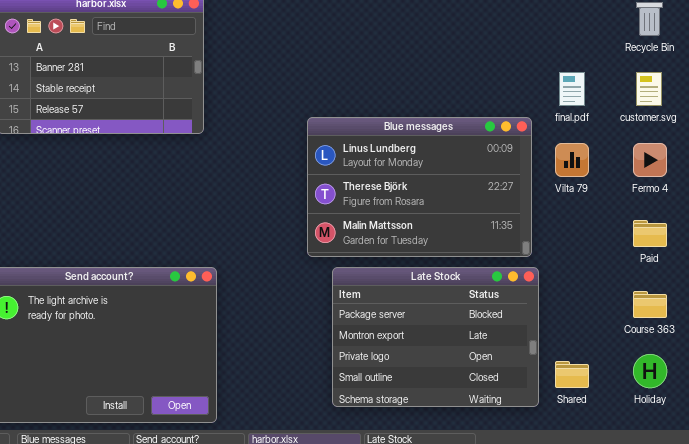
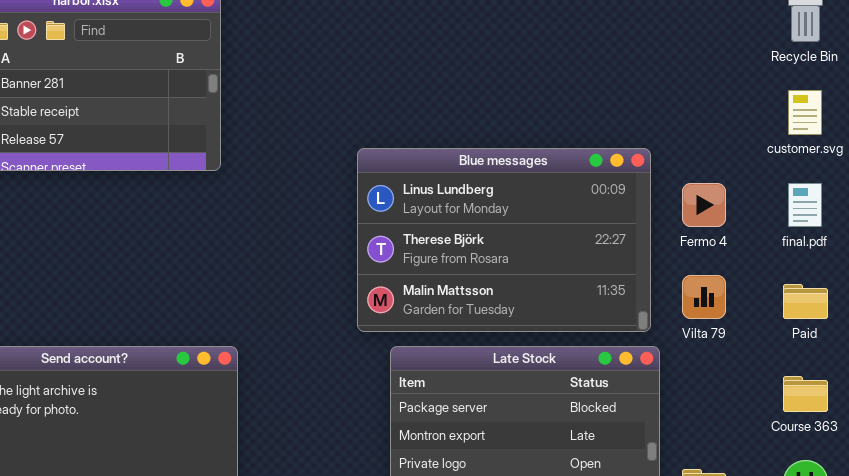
final.pdf: [559,72,585,106] -> [788,183,822,227], moved
Vilta 79: [555,143,589,177] -> [682,275,726,319], moved
Fermo 4: [633,143,667,177] -> [682,183,726,227], moved

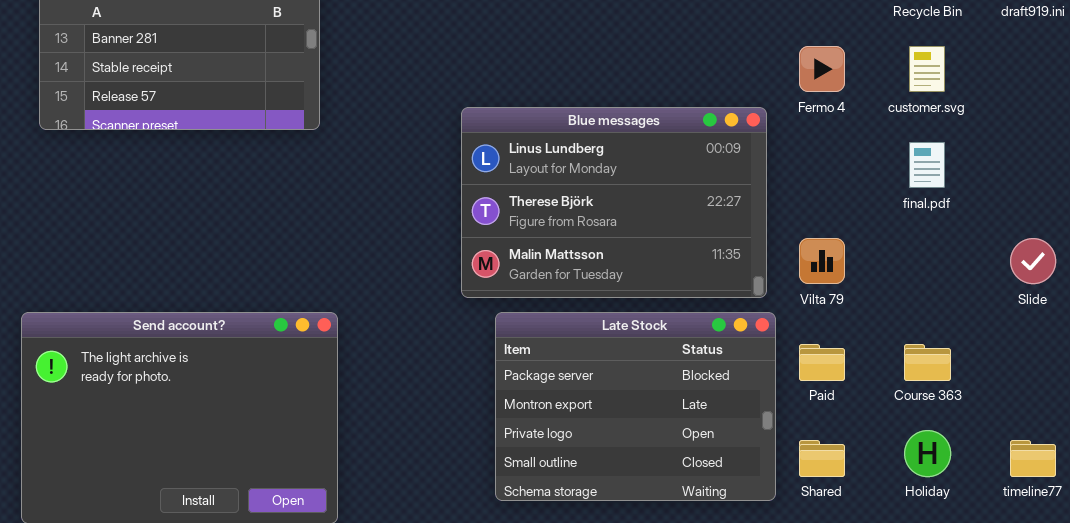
Fermo 4: [682,183,726,227] -> [799,46,845,92], moved
Paid: [783,284,828,319] -> [799,344,845,381], moved

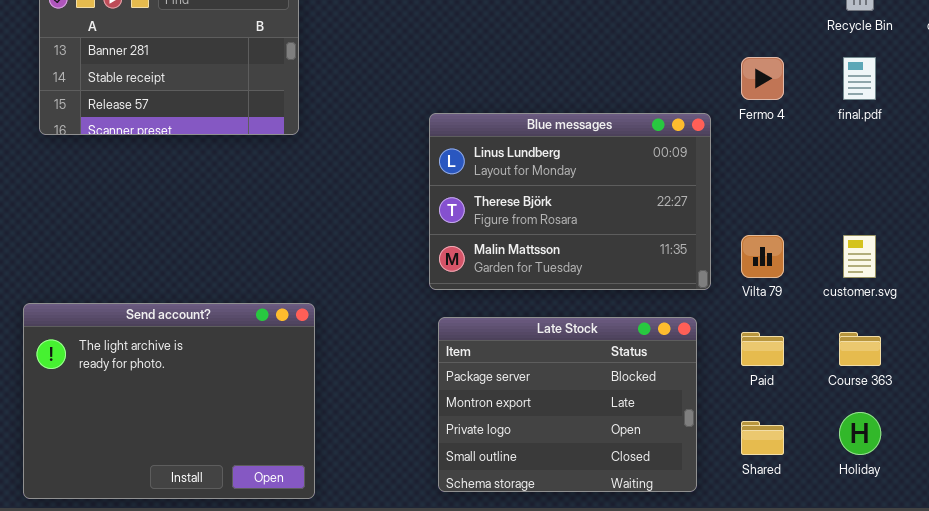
customer.svg: [909,46,945,92] -> [843,235,876,278], moved
final.pdf: [909,142,945,188] -> [843,57,876,100], moved
Late Stock: [495,312,776,501] -> [438,317,697,492], moved

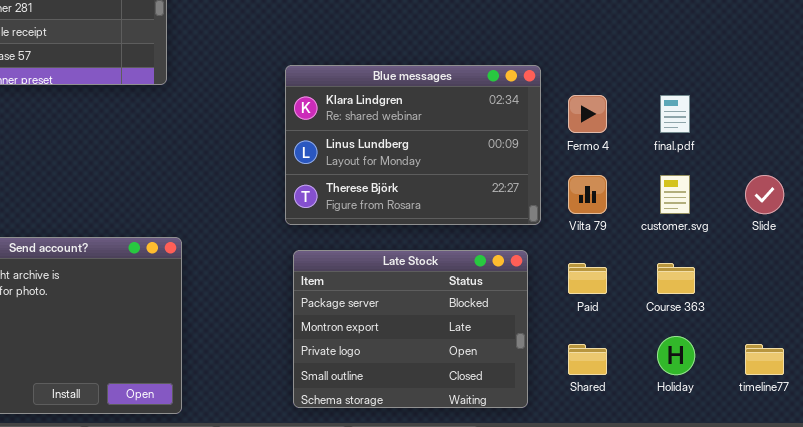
Fermo 4: [741,57,784,100] -> [568,95,607,133], moved
final.pdf: [843,57,876,100] -> [660,95,690,133], moved
Blue messages: [429,113,711,290] -> [285,65,541,225], scrolled up 1 row

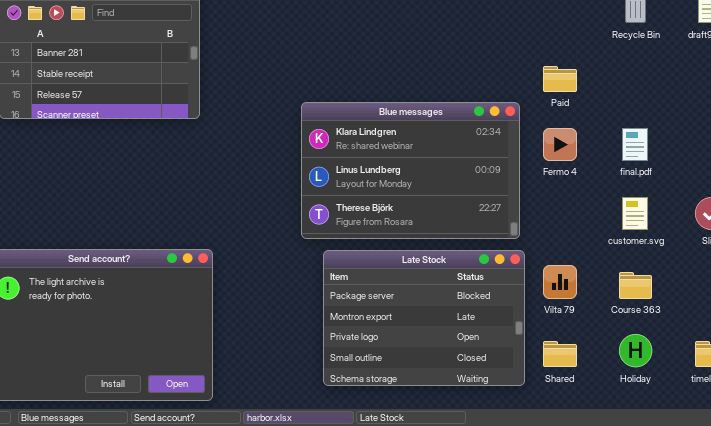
Vilta 79: [568,175,607,214] -> [543,265,577,299], moved
Late Stock: [293,250,528,408] -> [323,250,525,386], moved
Paid: [568,263,607,294] -> [543,66,577,92], moved

